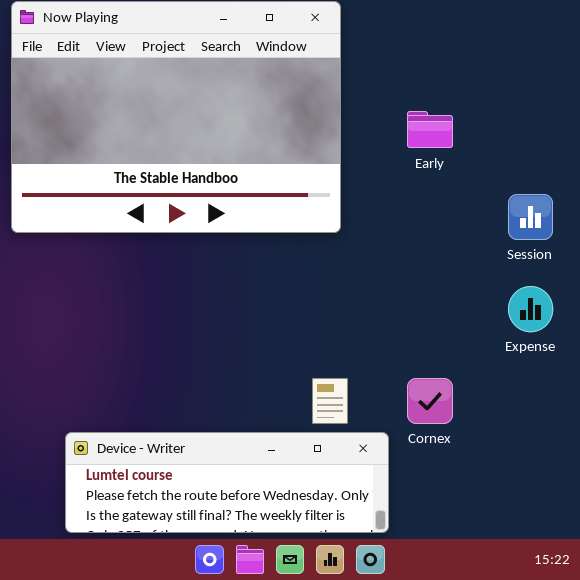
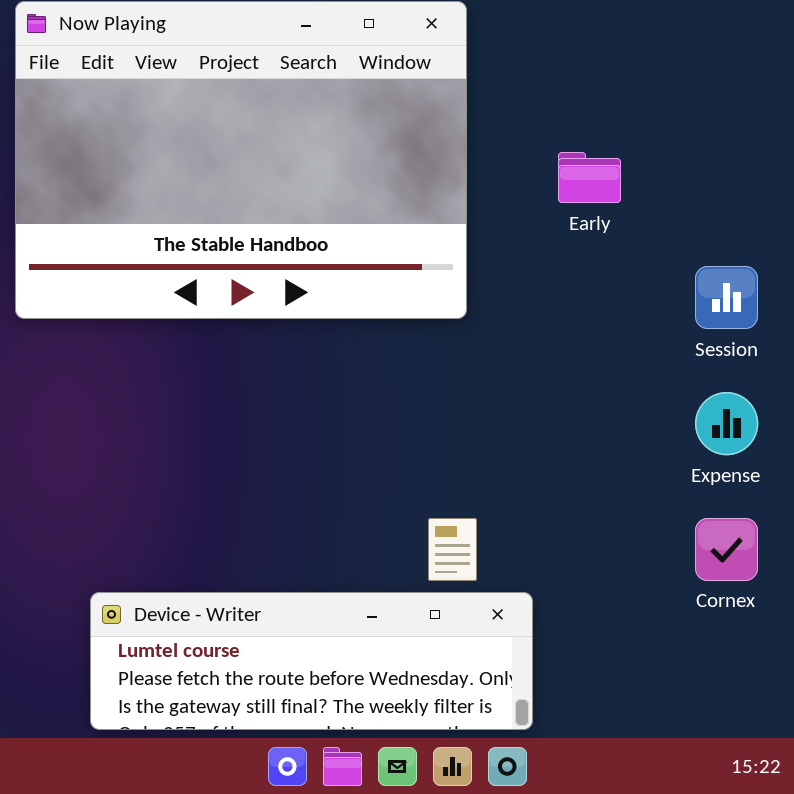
Cornex: [407,378,453,424] -> [695,518,758,581], moved

